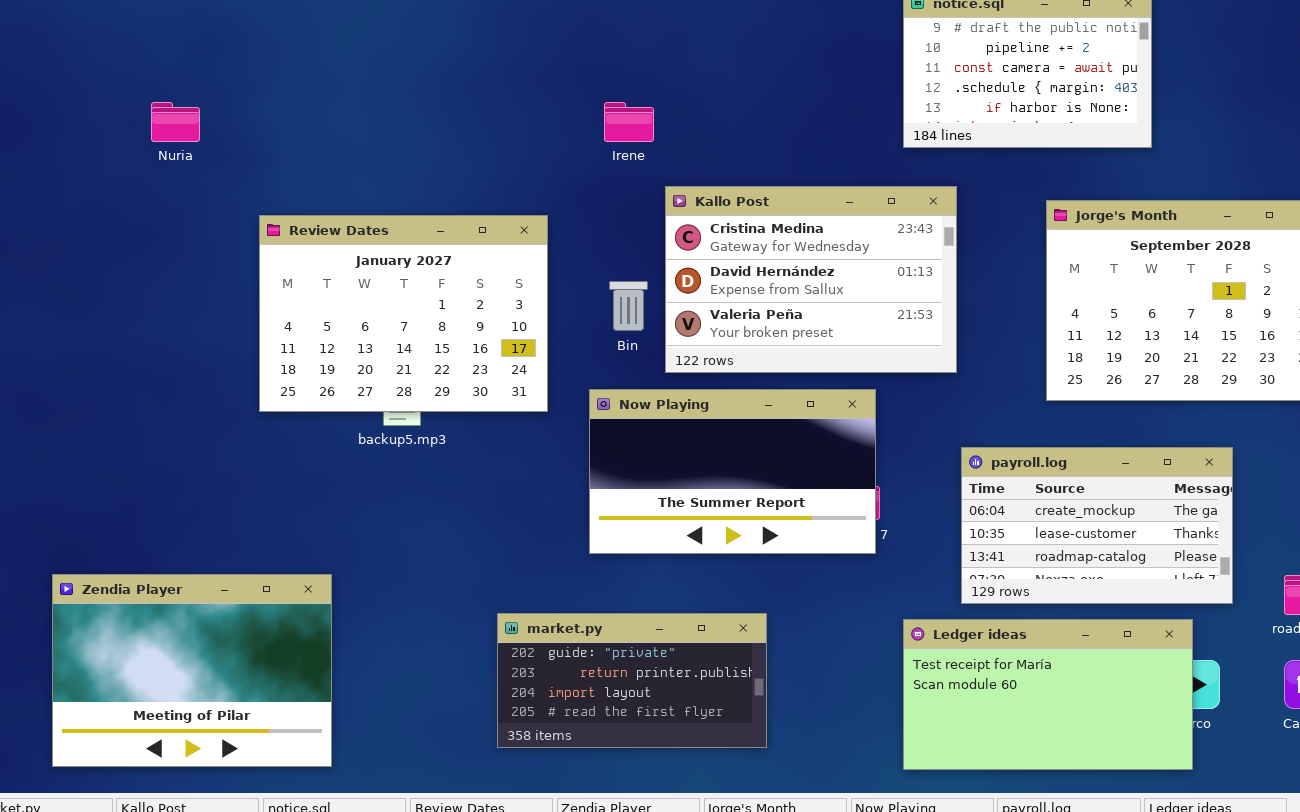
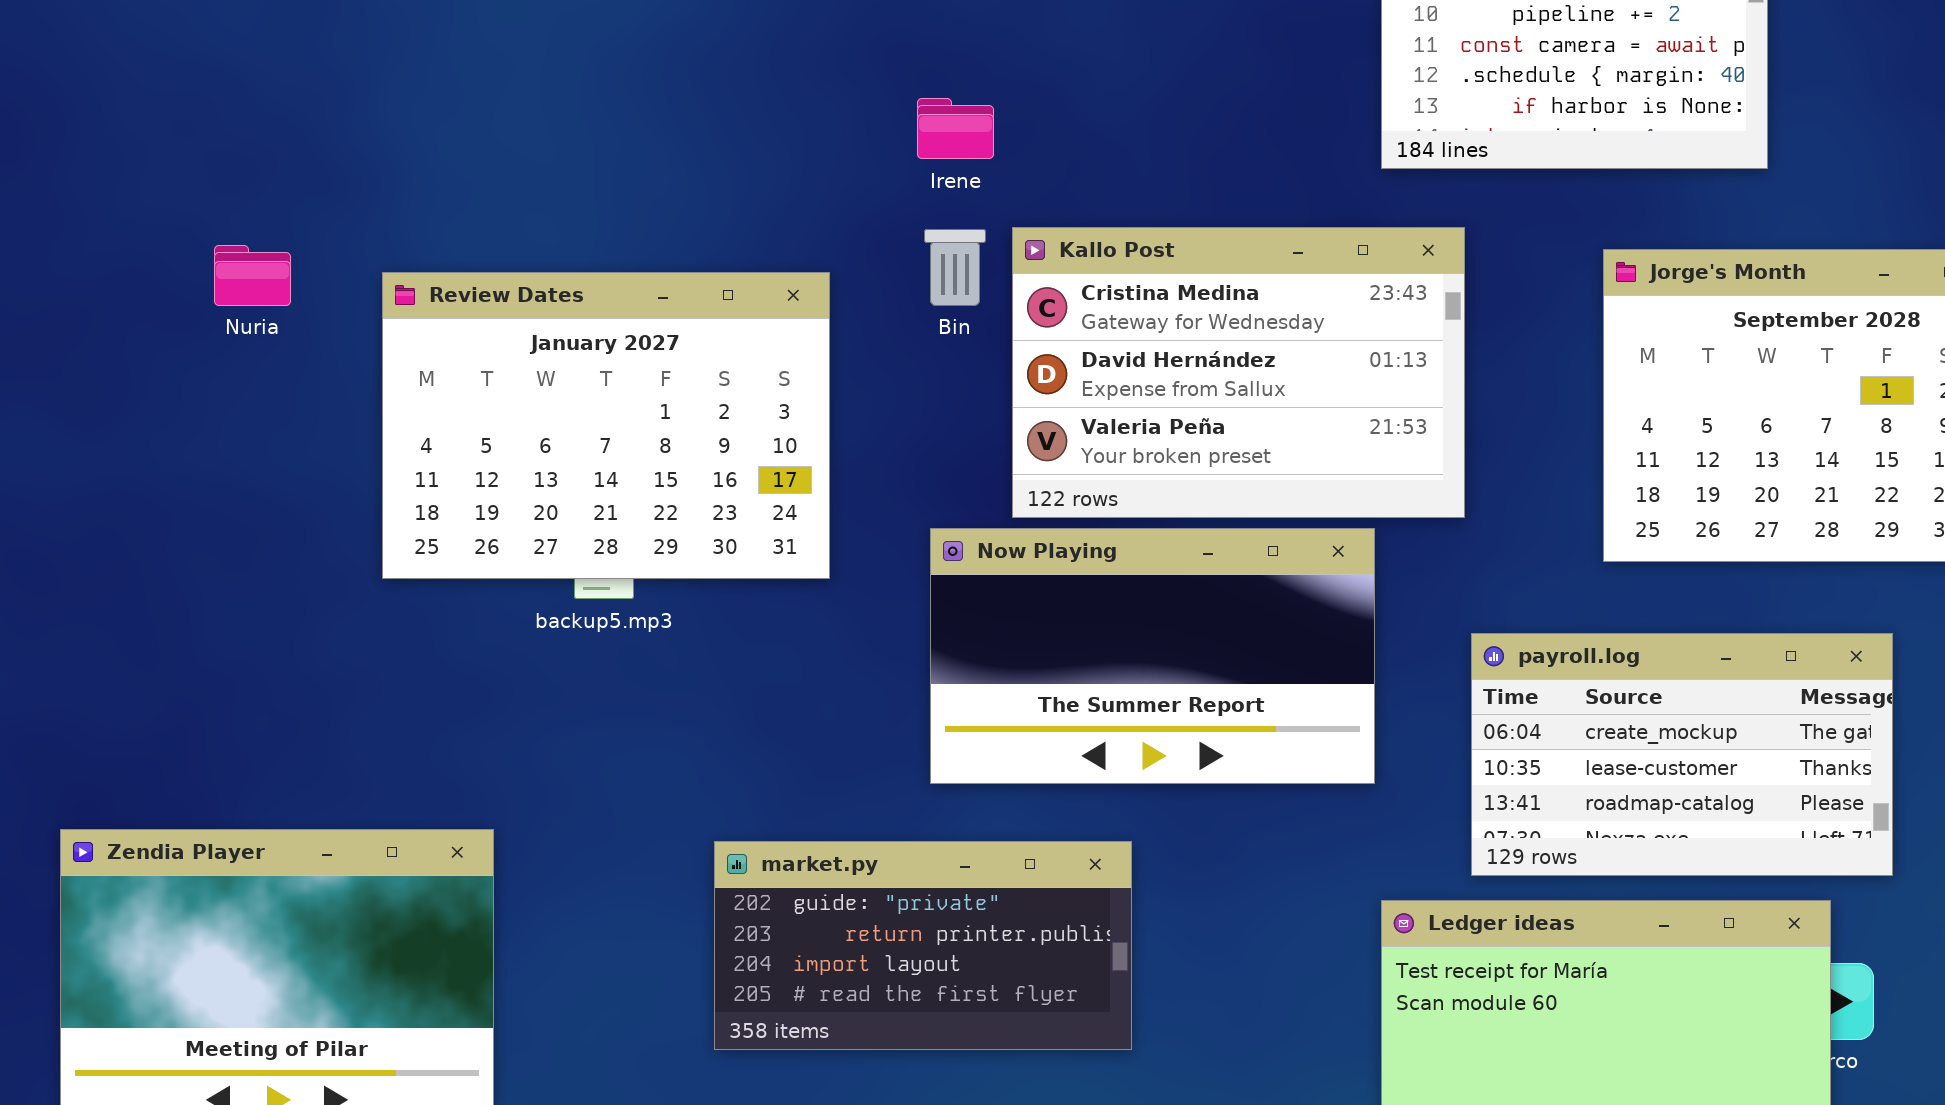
Nuria: [151,102,200,142] -> [214,245,291,306], moved
Bin: [609,281,648,331] -> [924,229,986,306], moved
Now Playing: [589,389,876,554] -> [930,528,1375,784], moved
market.py: [497,613,767,748] -> [714,841,1132,1050], moved

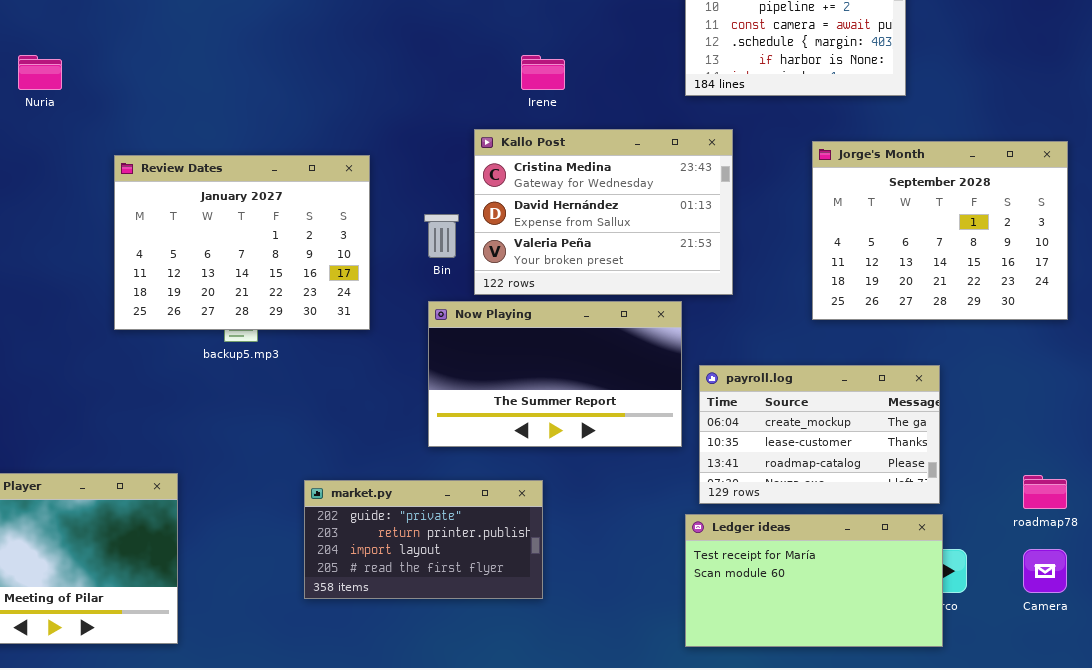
Irene: [917,98,994,159] -> [521,55,565,90], moved
Bin: [924,229,986,306] -> [424,214,459,258], moved
Nuria: [214,245,291,306] -> [18,55,62,90], moved
payroll.log: [1471,633,1893,876] -> [699,365,940,504], moved

